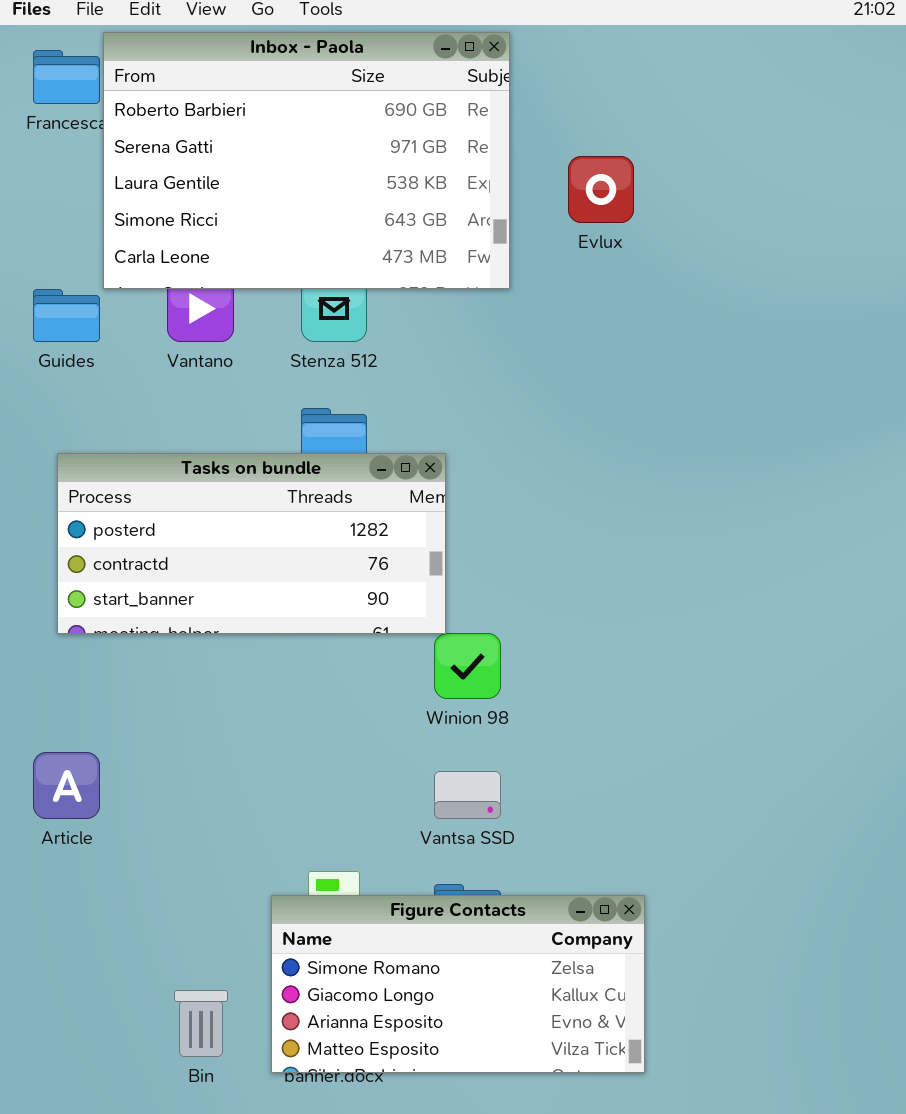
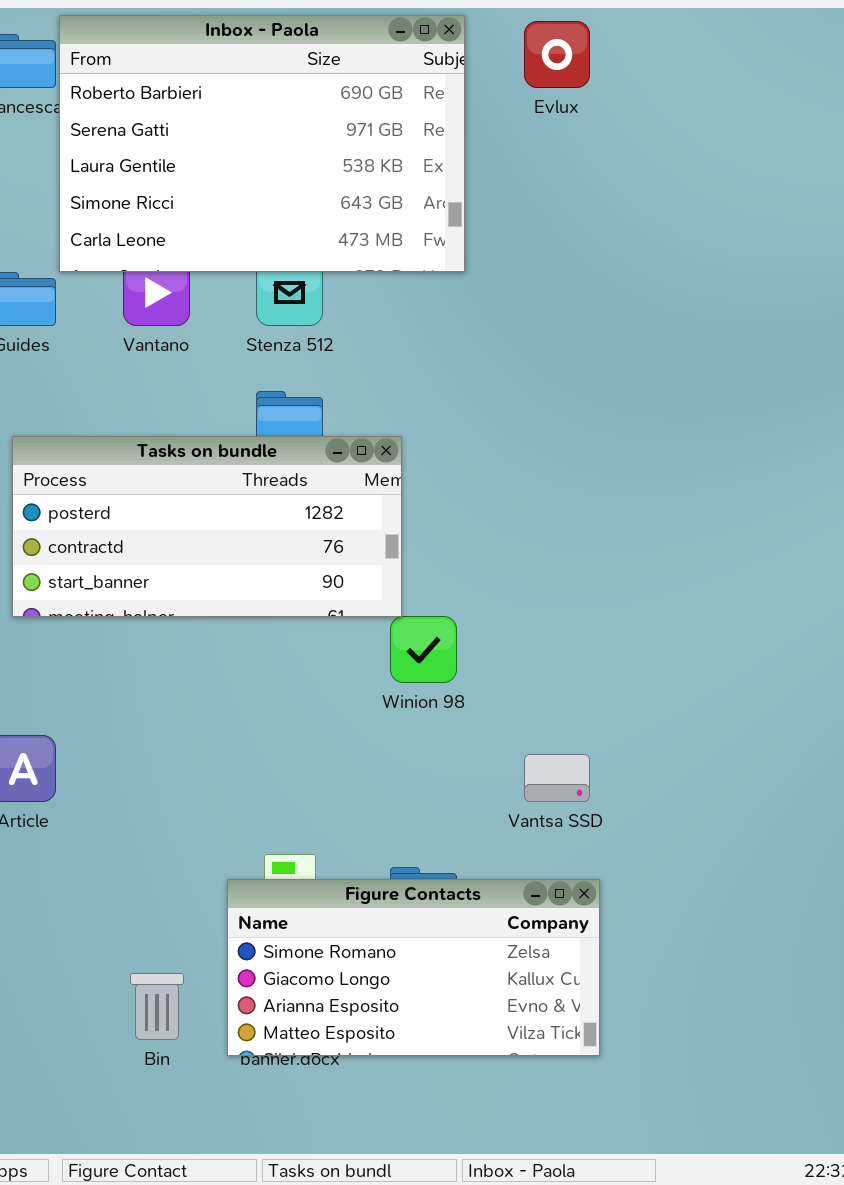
Evlux: [568,156,634,223] -> [524,21,590,88], moved
Vantsa SSD: [434,771,501,819] -> [524,754,590,802], moved

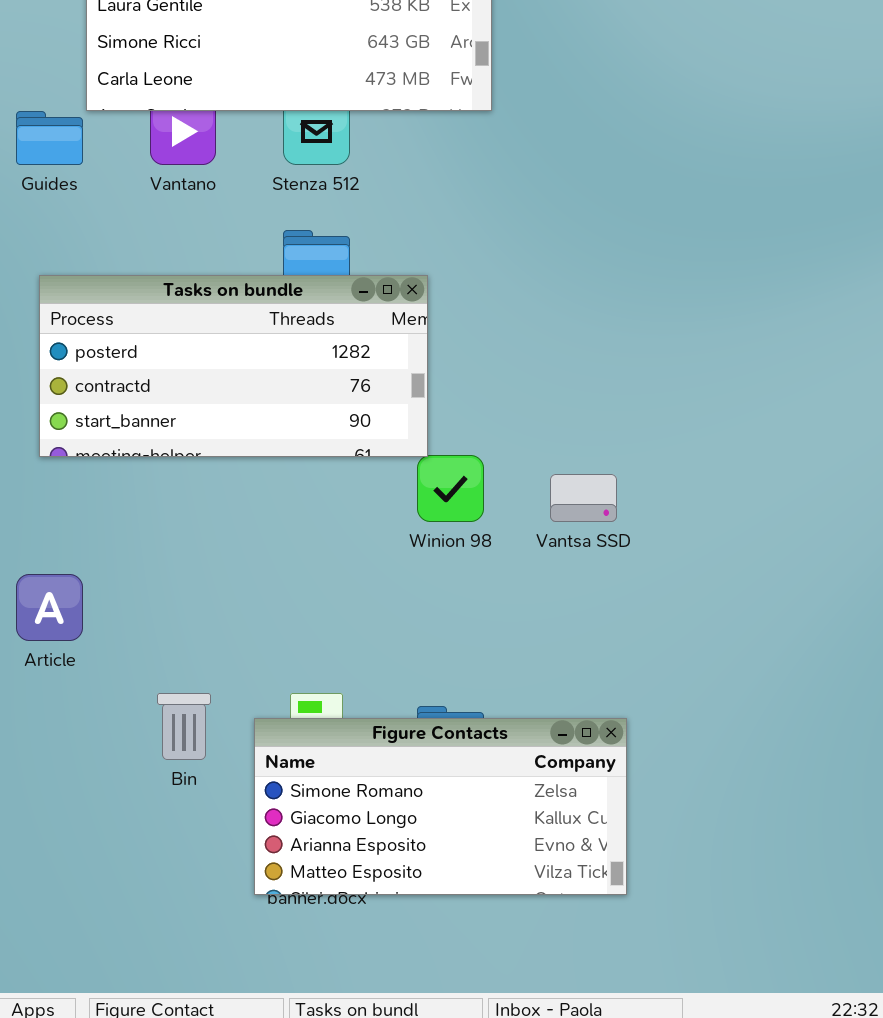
Vantsa SSD: [524,754,590,802] -> [550,474,617,522], moved
Bin: [130,973,184,1040] -> [157,693,211,760], moved

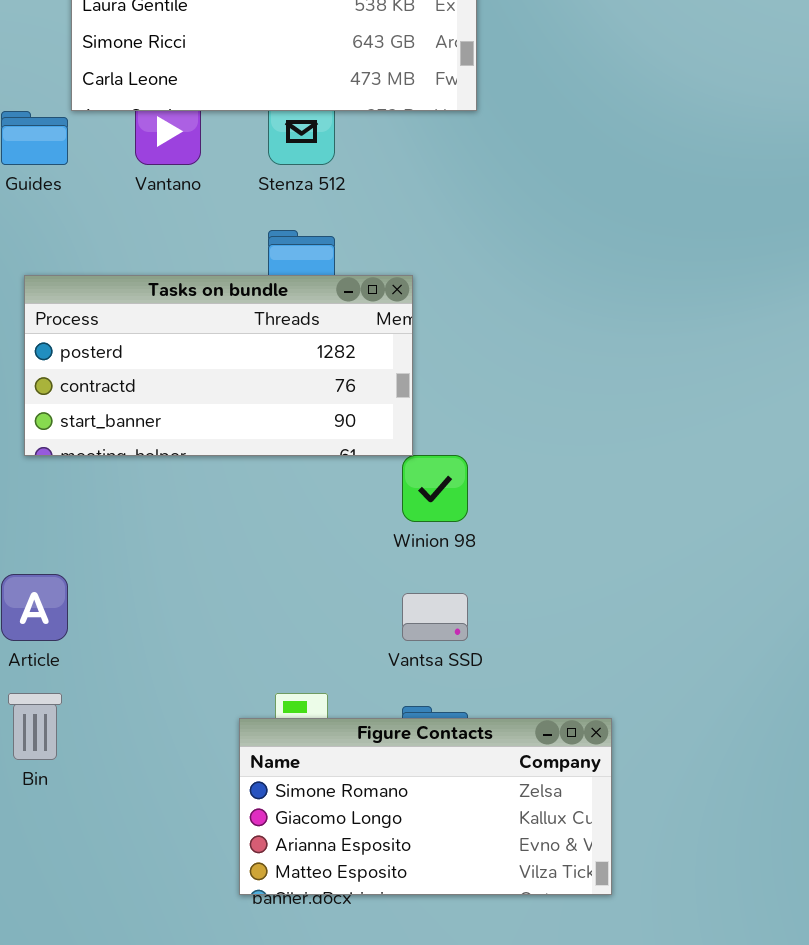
Vantsa SSD: [550,474,617,522] -> [402,593,468,641], moved
Bin: [157,693,211,760] -> [8,693,62,760], moved

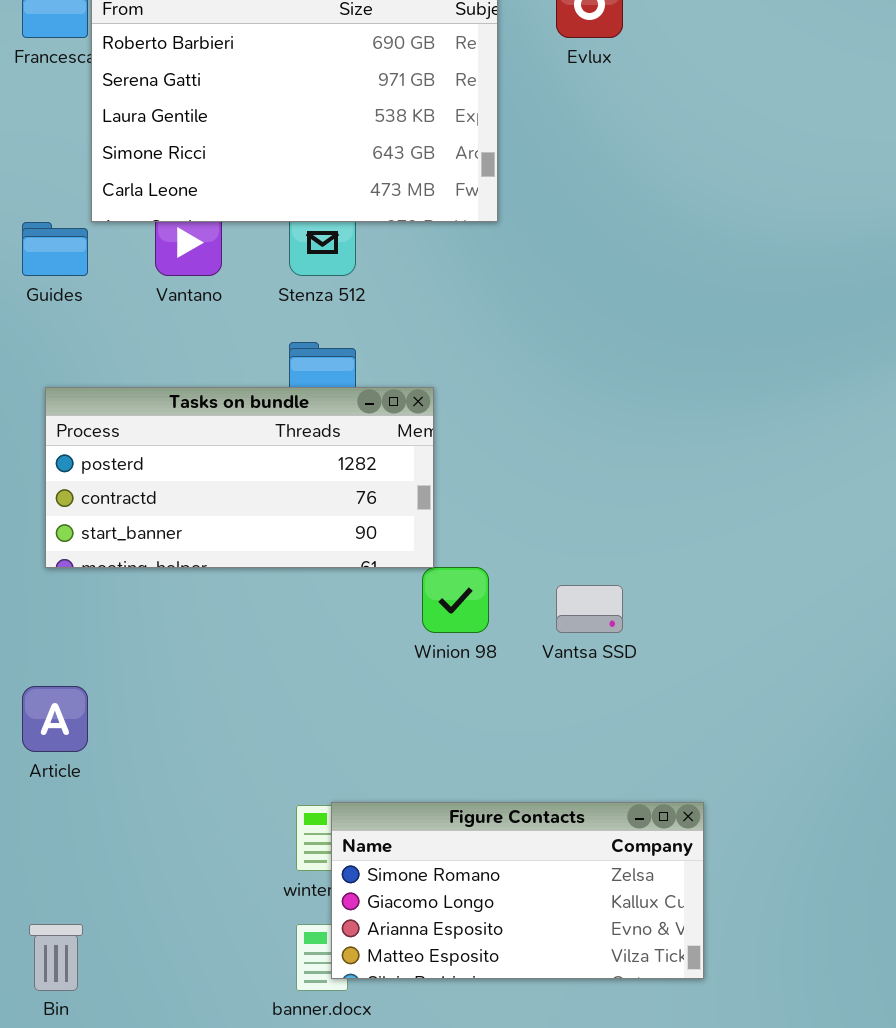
Vantsa SSD: [402,593,468,641] -> [556,585,623,633], moved
Bin: [8,693,62,760] -> [29,924,83,991], moved
Figure Contacts: [239,718,612,895] -> [331,802,704,979], moved

